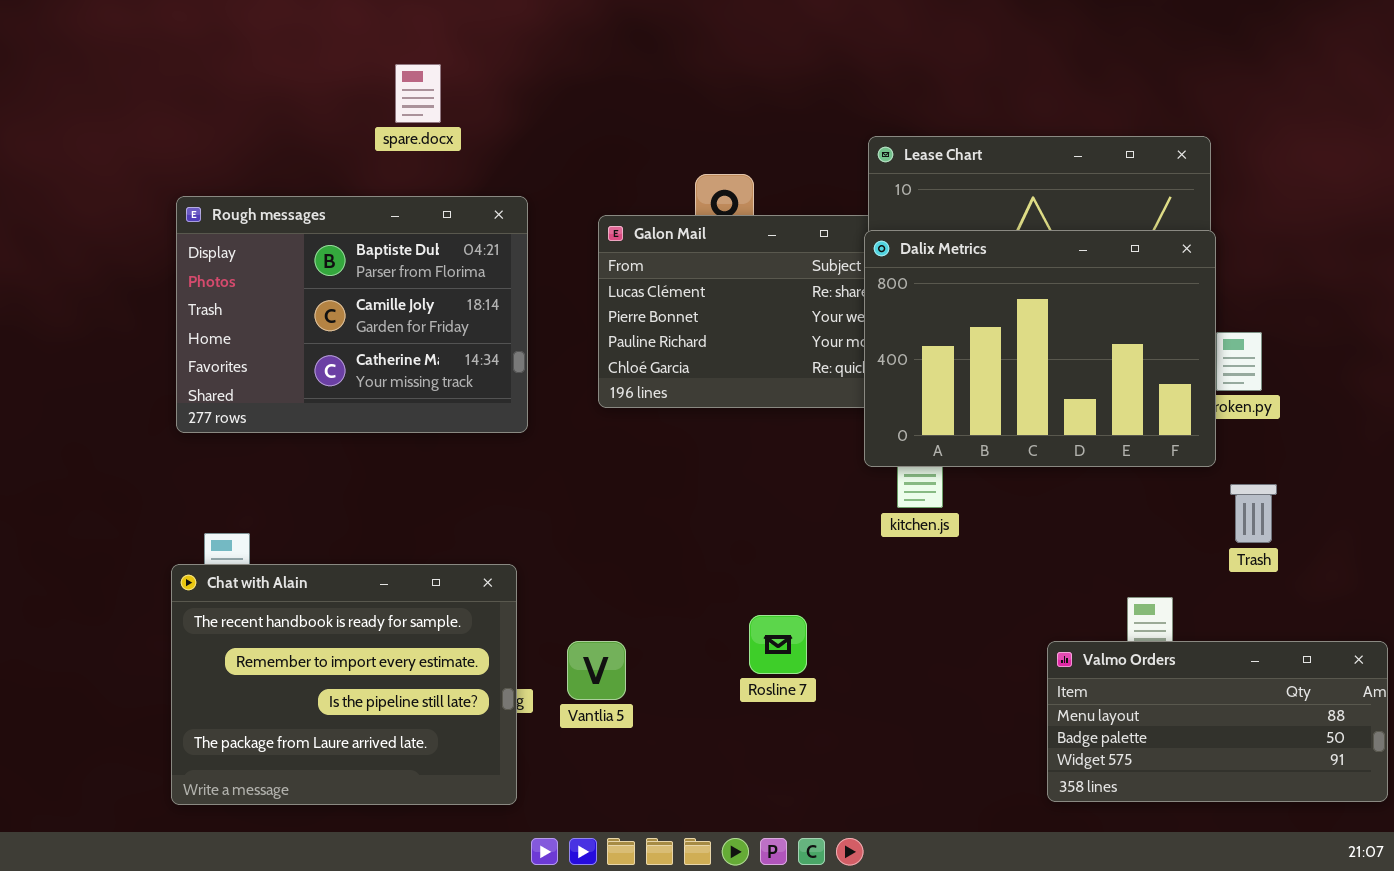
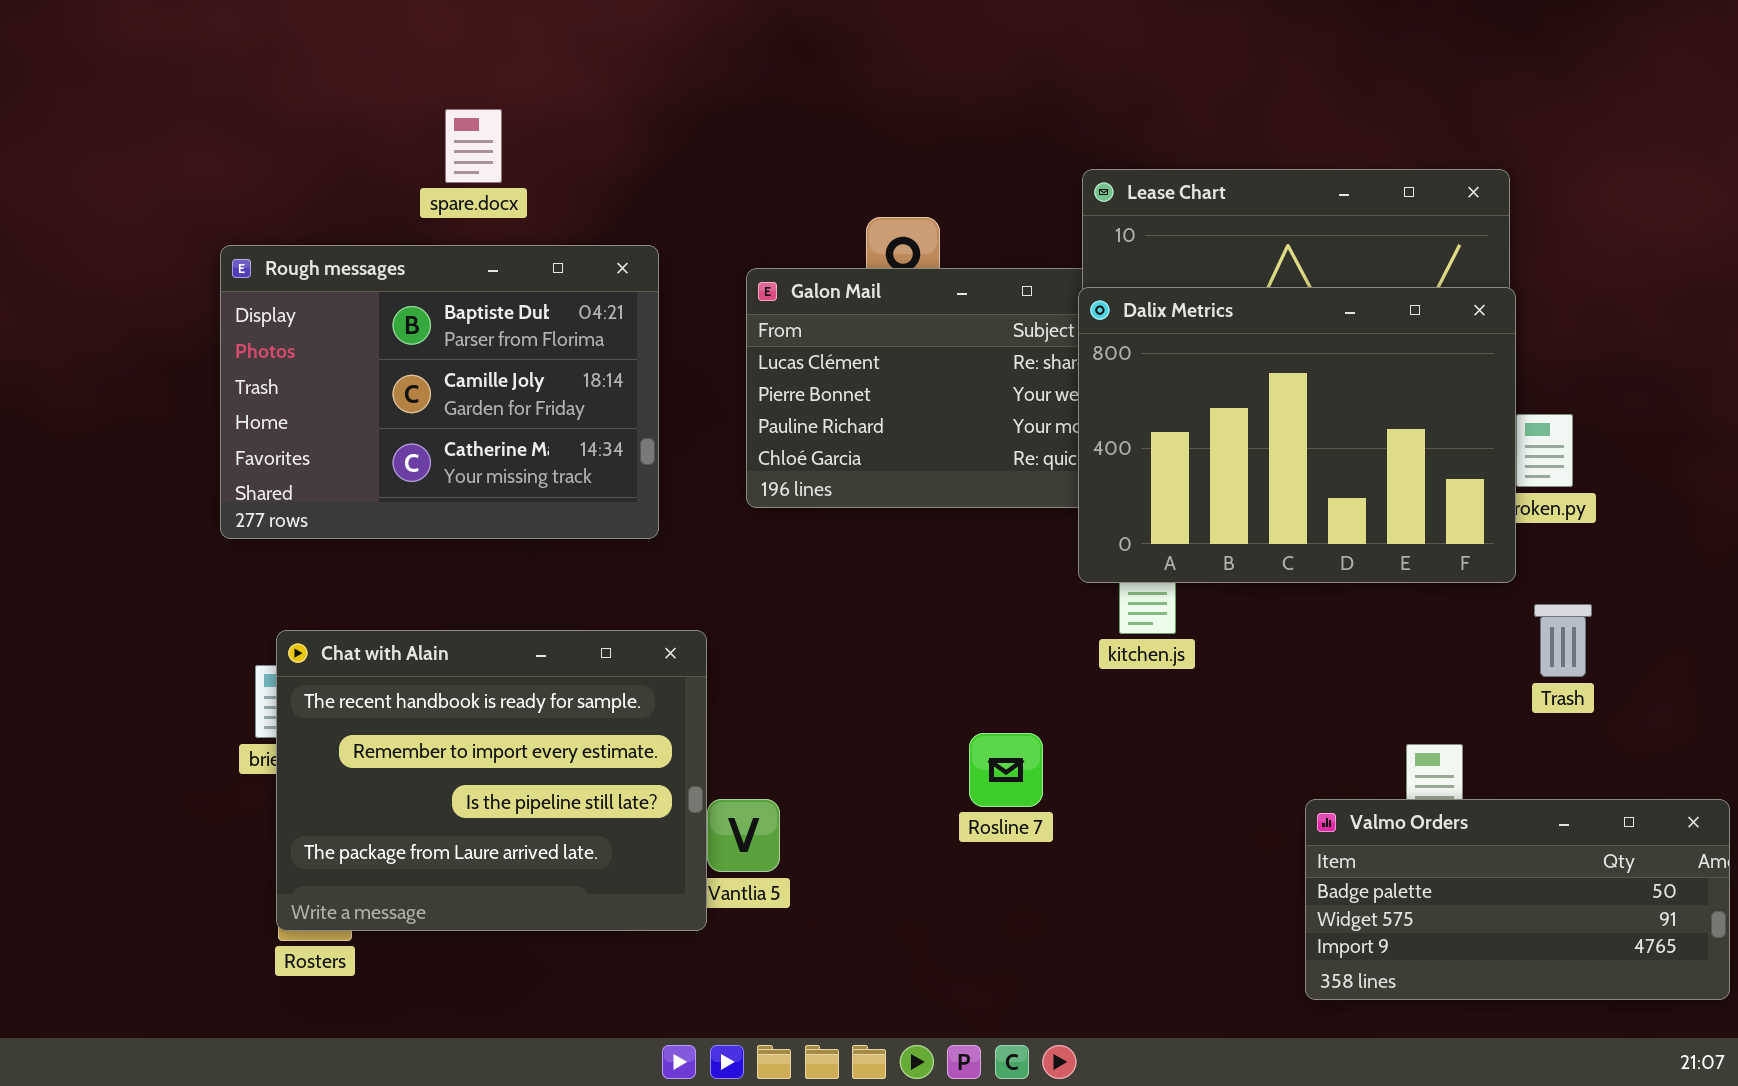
spare.docx: [395,64,441,123] -> [445,109,502,183], moved
Chat with Alain: [171,564,517,805] -> [276,630,707,931], moved
Rosline 7: [749,615,807,674] -> [969,733,1043,807], moved
Valmo Orders: [1047,641,1388,802] -> [1305,799,1730,1000], scrolled down 1 row

